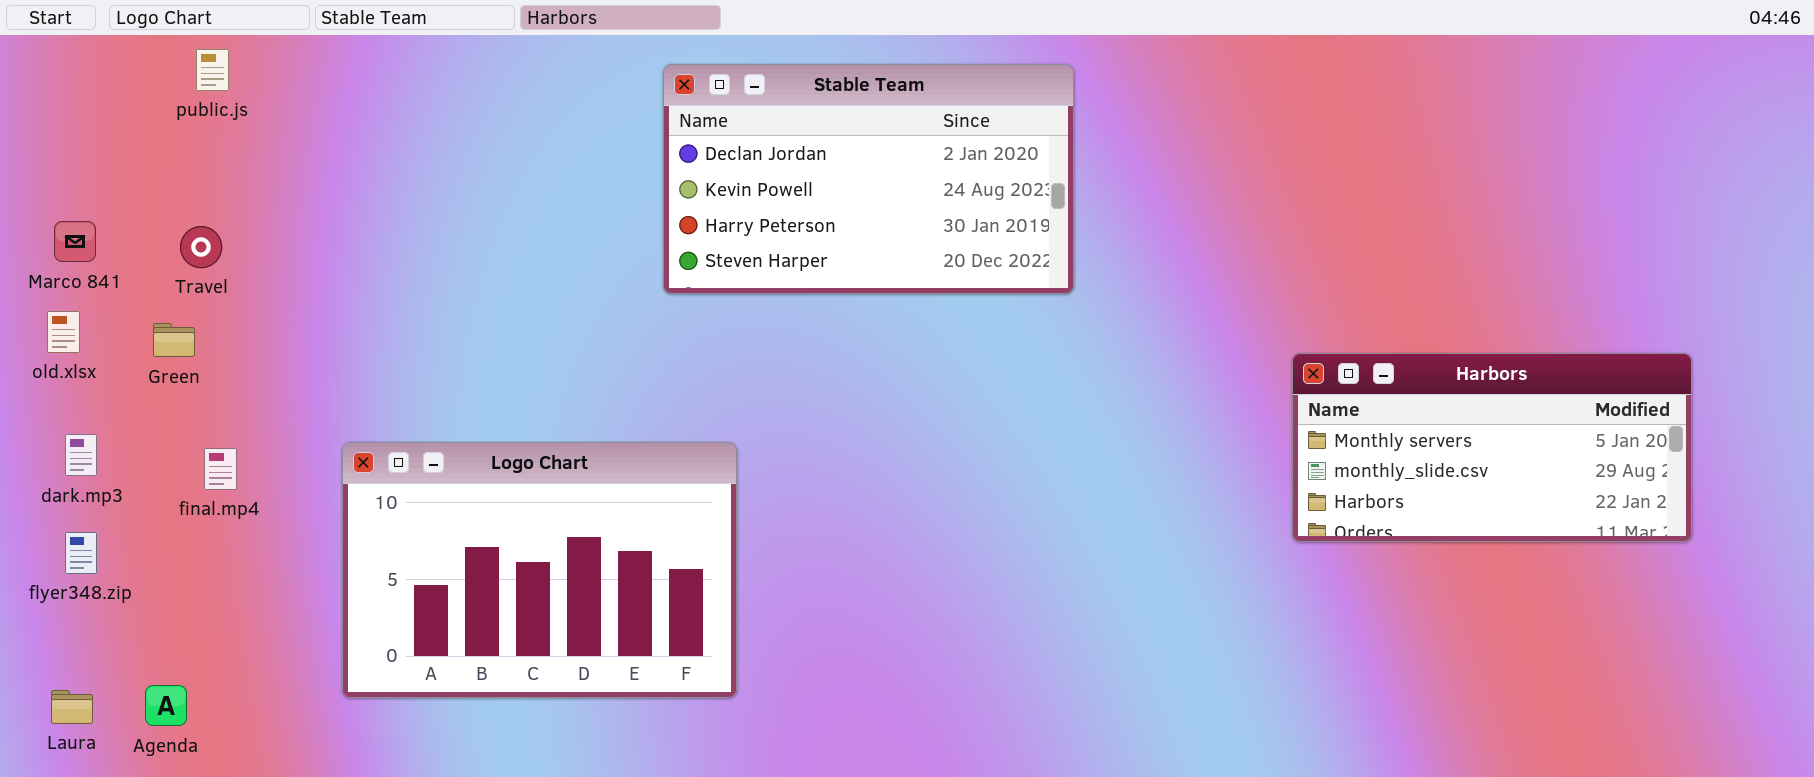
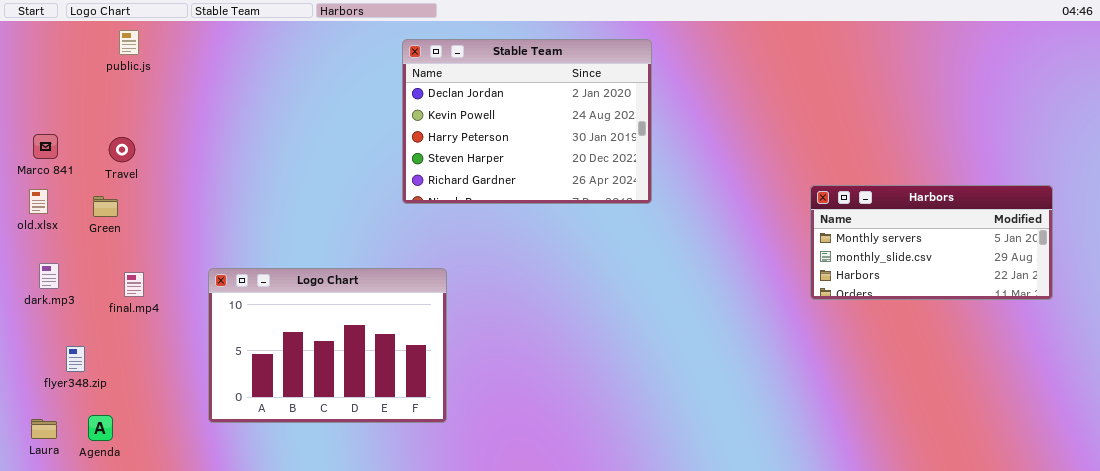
Stable Team: [663,64,1074,294] -> [402,39,652,204], resized
Harbors: [1292,353,1692,542] -> [810,185,1053,300], moved
flyer348.zip: [65,532,97,574] -> [66,346,85,372], moved

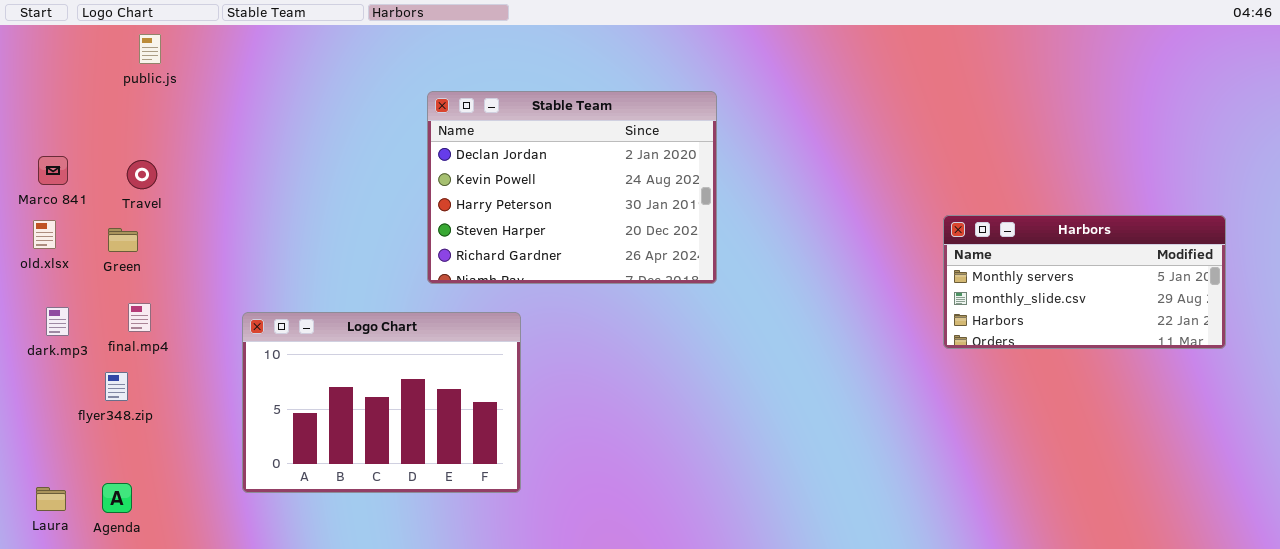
Stable Team: [402,39,652,204] -> [427,91,717,284], moved
final.mp4: [124,272,144,297] -> [128,303,151,332], moved
flyer348.zip: [66,346,85,372] -> [105,372,128,401], moved

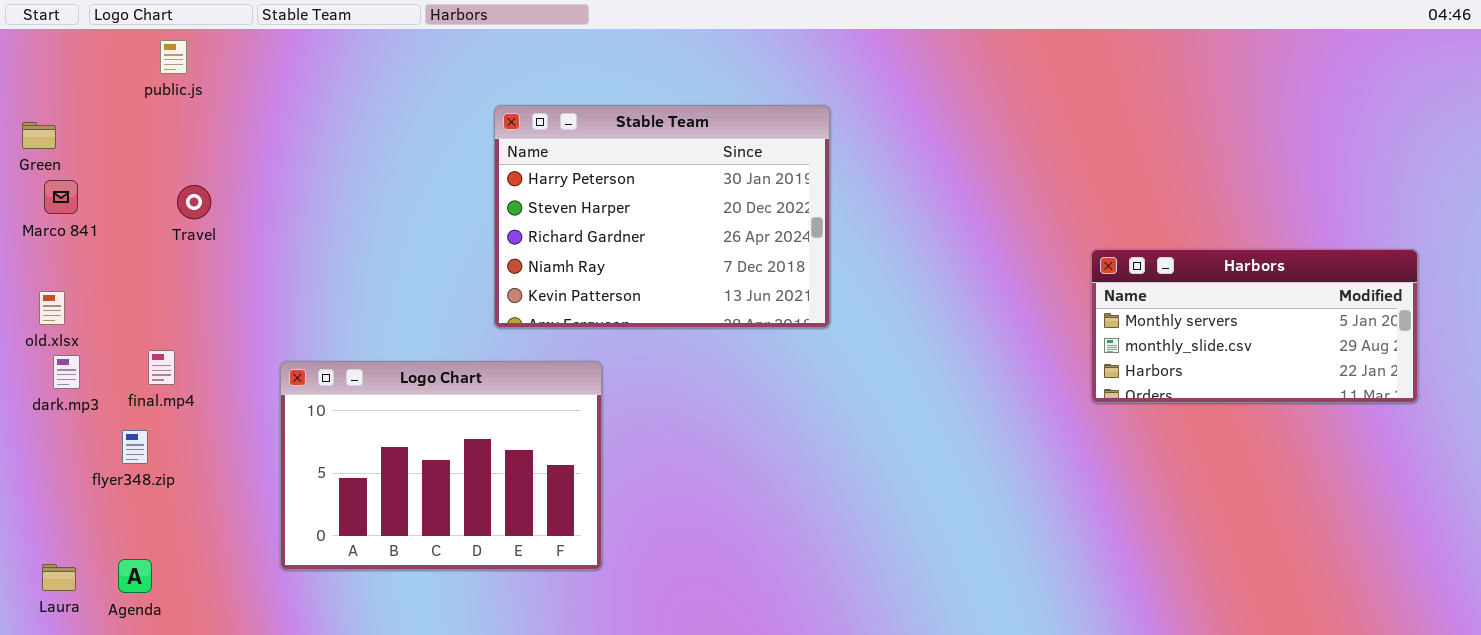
Stable Team: [427,91,717,284] -> [494,105,830,328], scrolled down 2 rows
Travel: [127,160,157,189] -> [177,185,211,219], moved
old.xlsx: [33,220,56,249] -> [39,291,65,325], moved
Green: [108,228,138,252] -> [22,122,56,149], moved

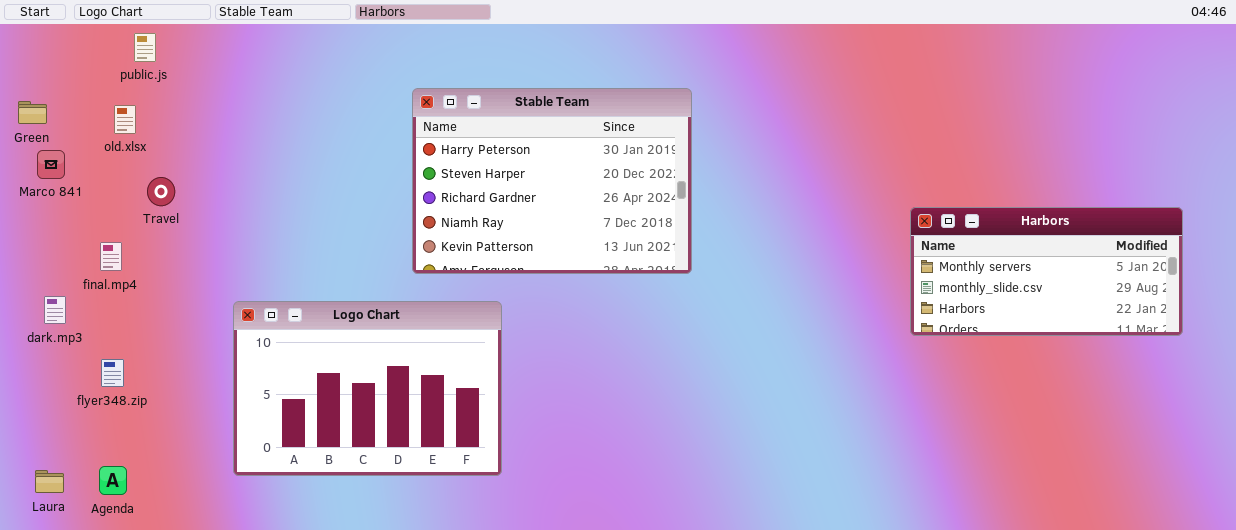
Travel: [177,185,211,219] -> [147,177,175,206], moved
old.xlsx: [39,291,65,325] -> [114,105,136,134], moved
final.mp4: [148,350,175,385] -> [100,242,122,271], moved

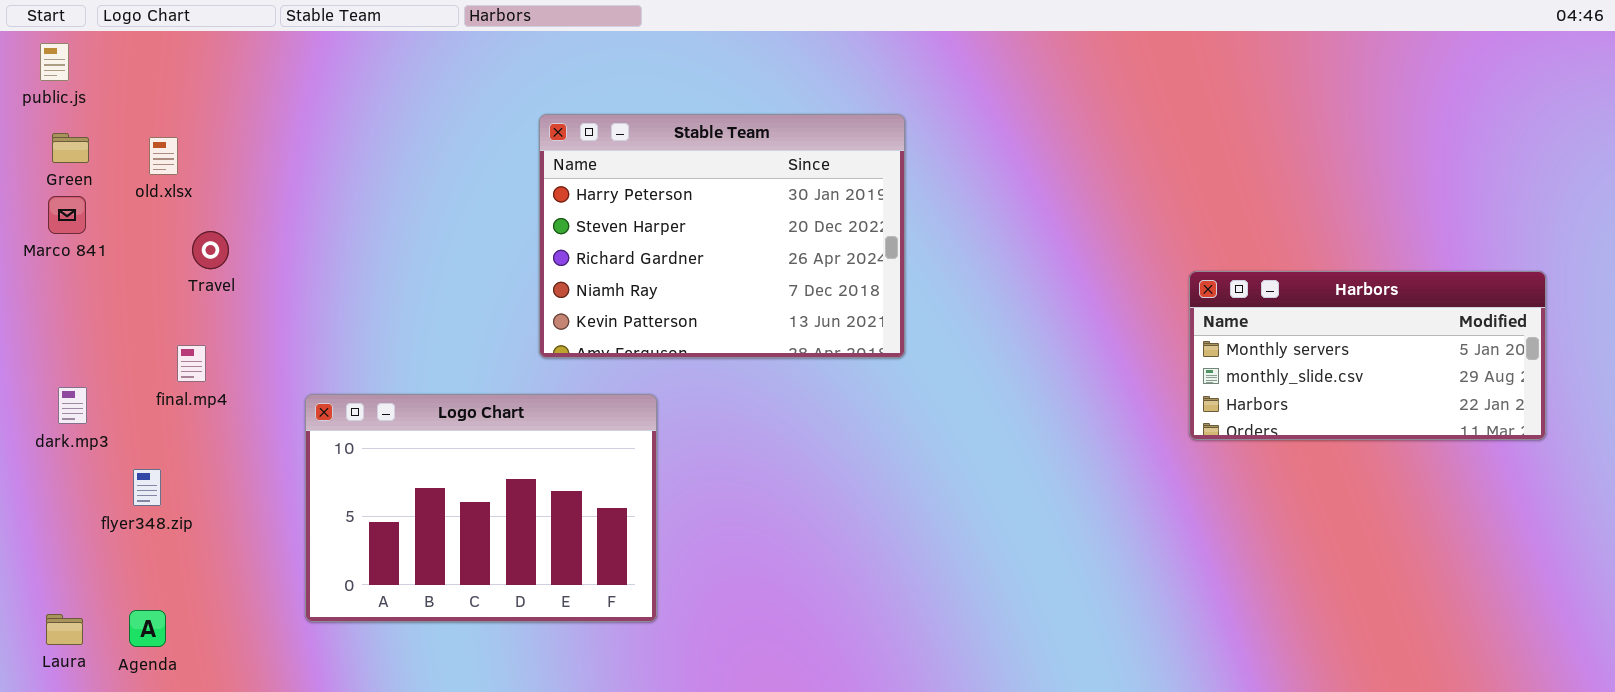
public.js: [134,33,156,62] -> [40,43,69,81], moved
Green: [18,101,47,124] -> [52,133,89,163], moved
final.mp4: [100,242,122,271] -> [177,345,206,382], moved

